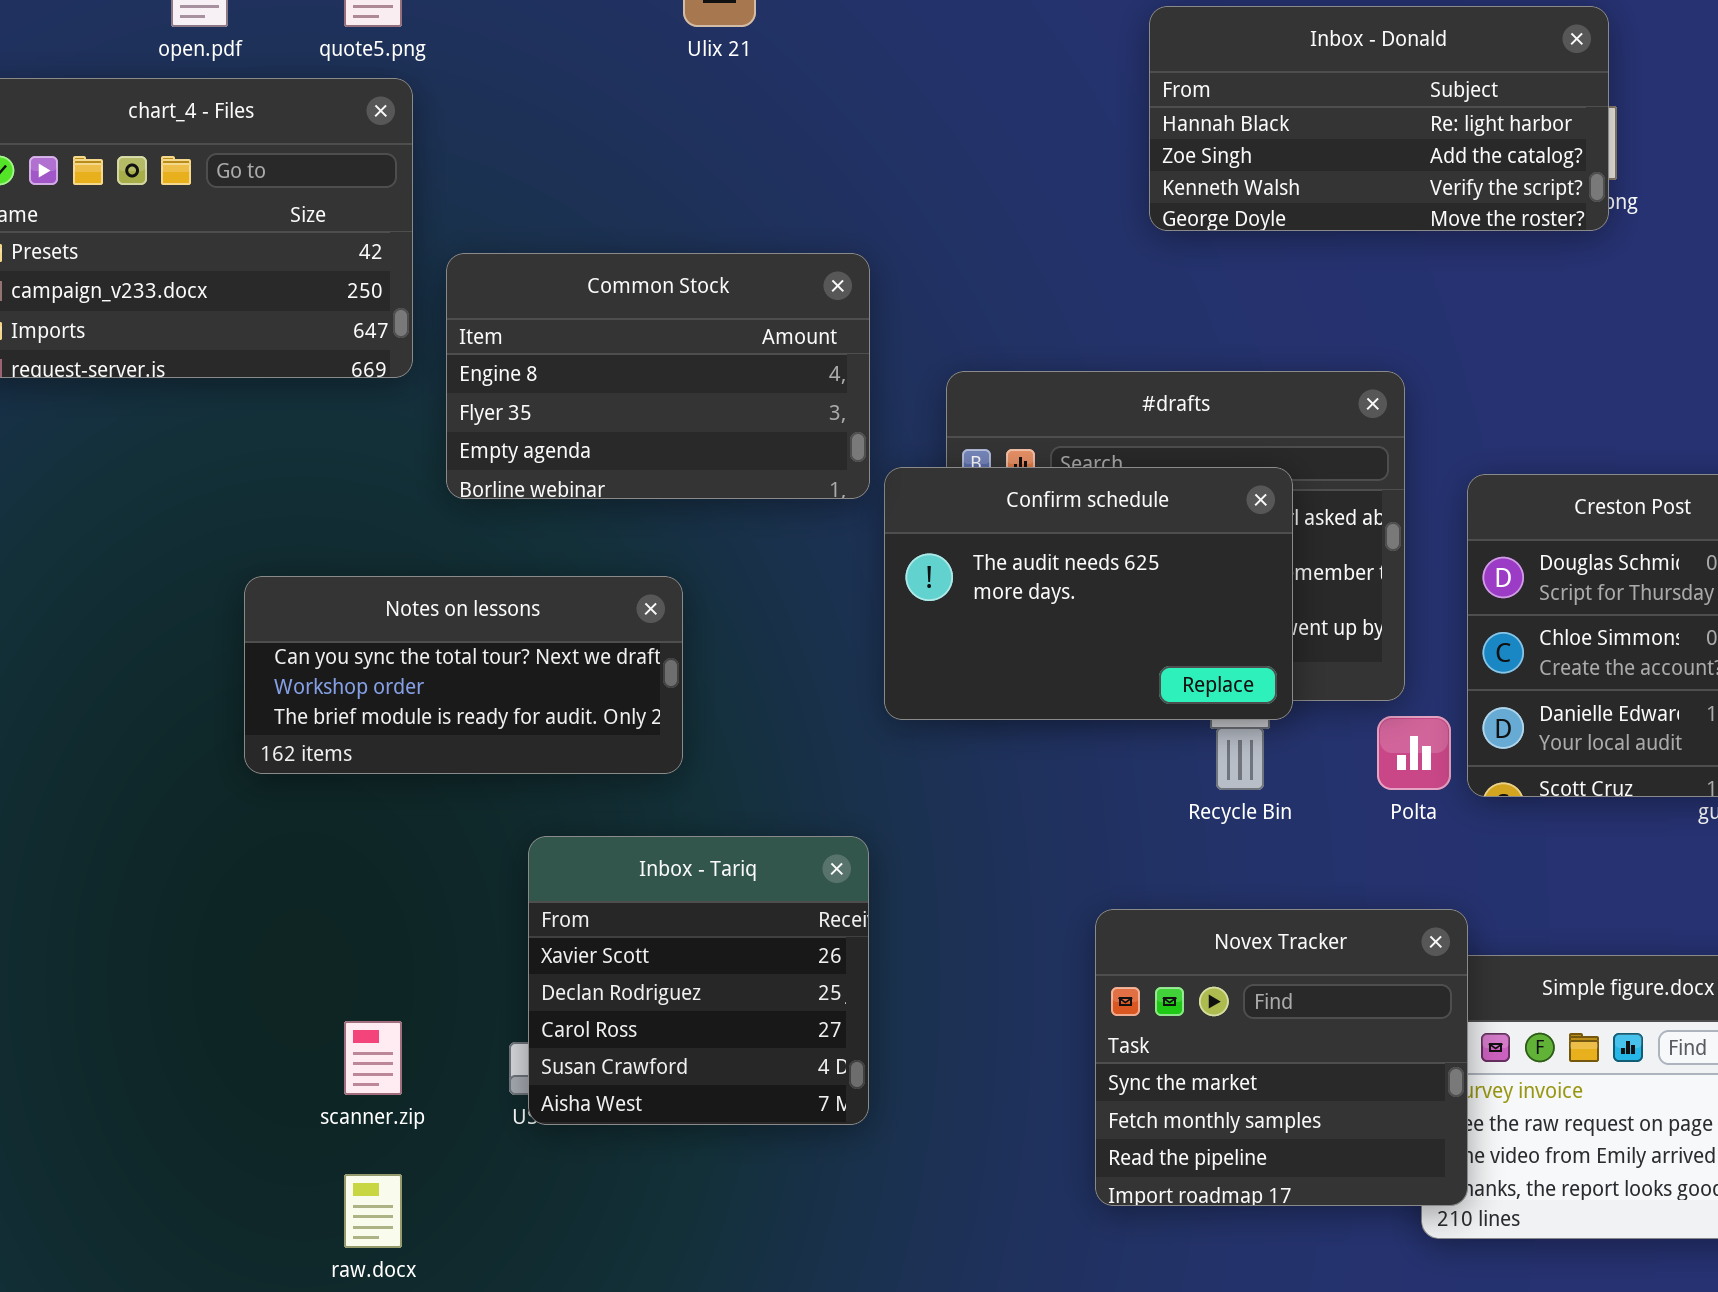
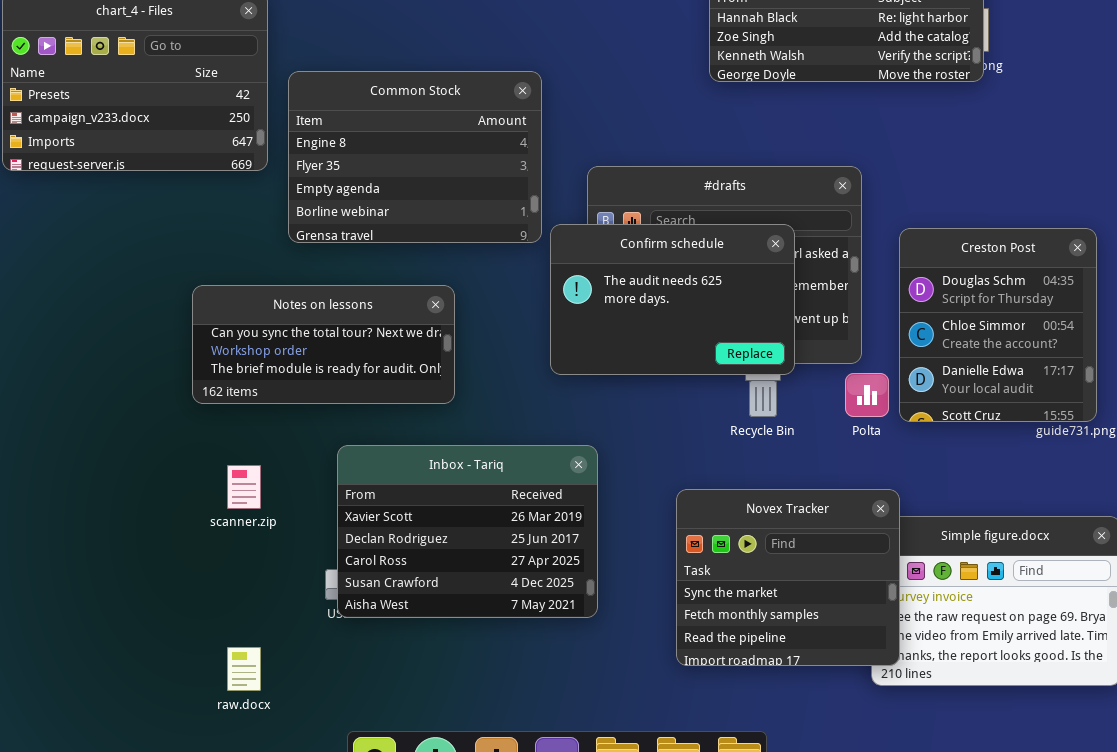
Common Stock: [446,253,870,499] -> [288,71,542,243], resized
Notes on lessons: [244,576,683,774] -> [192,285,455,404], moved
Inbox - Tariq: [528,836,869,1125] -> [337,445,598,618], resized
scanner.zip: [344,1021,402,1095] -> [227,465,261,509], moved

